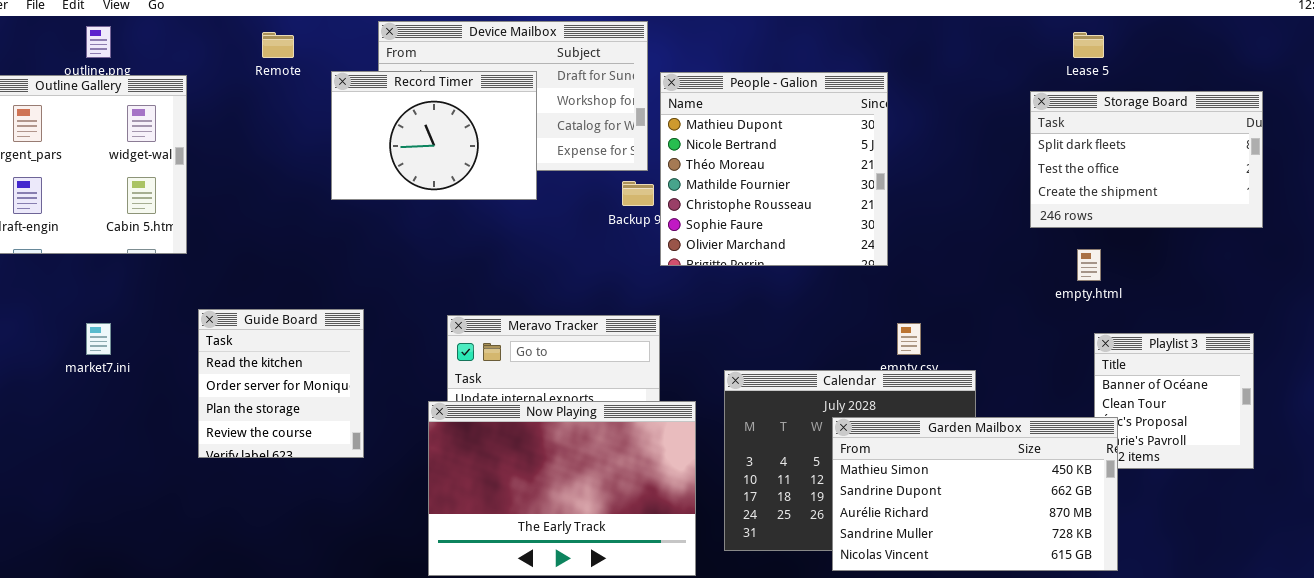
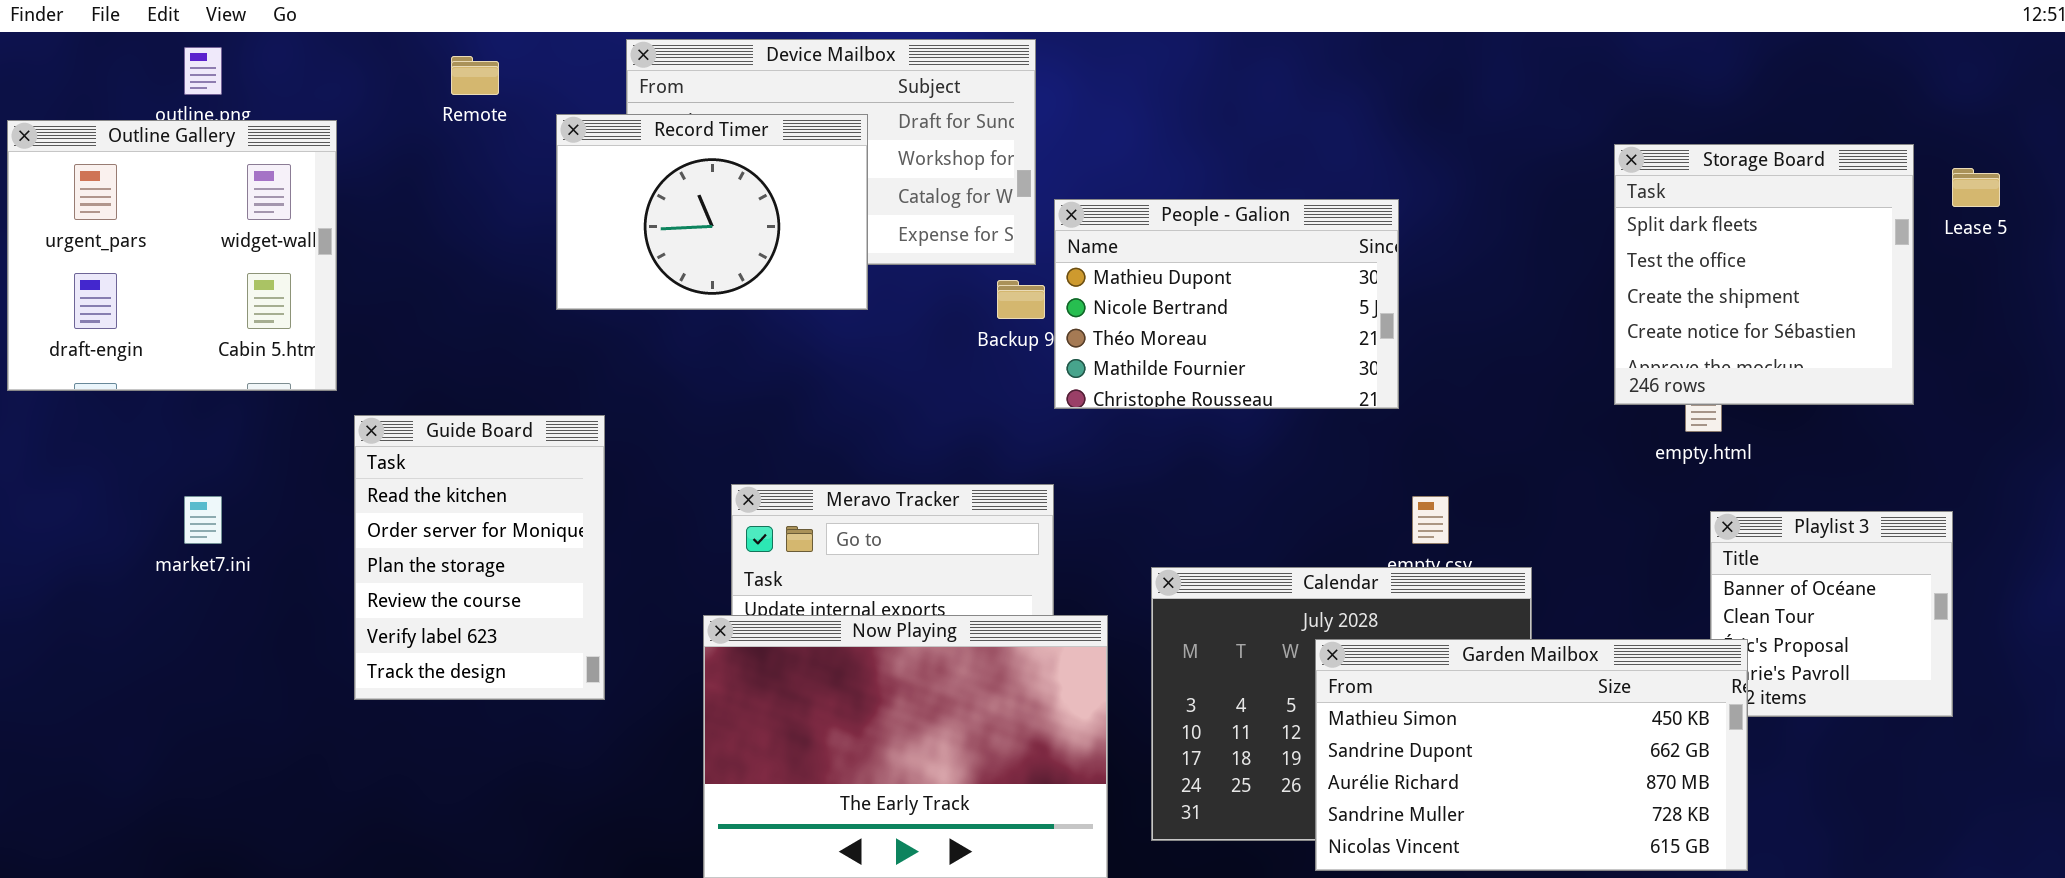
Lease 5: [1073,32,1104,58] -> [1952,168,2000,207], moved
People - Galion: [660,72,888,266] -> [1054,199,1399,409], resized
Storage Board: [1030,91,1263,228] -> [1614,144,1914,405], resized
Guide Board: [198,309,364,458] -> [354,415,605,700], resized

